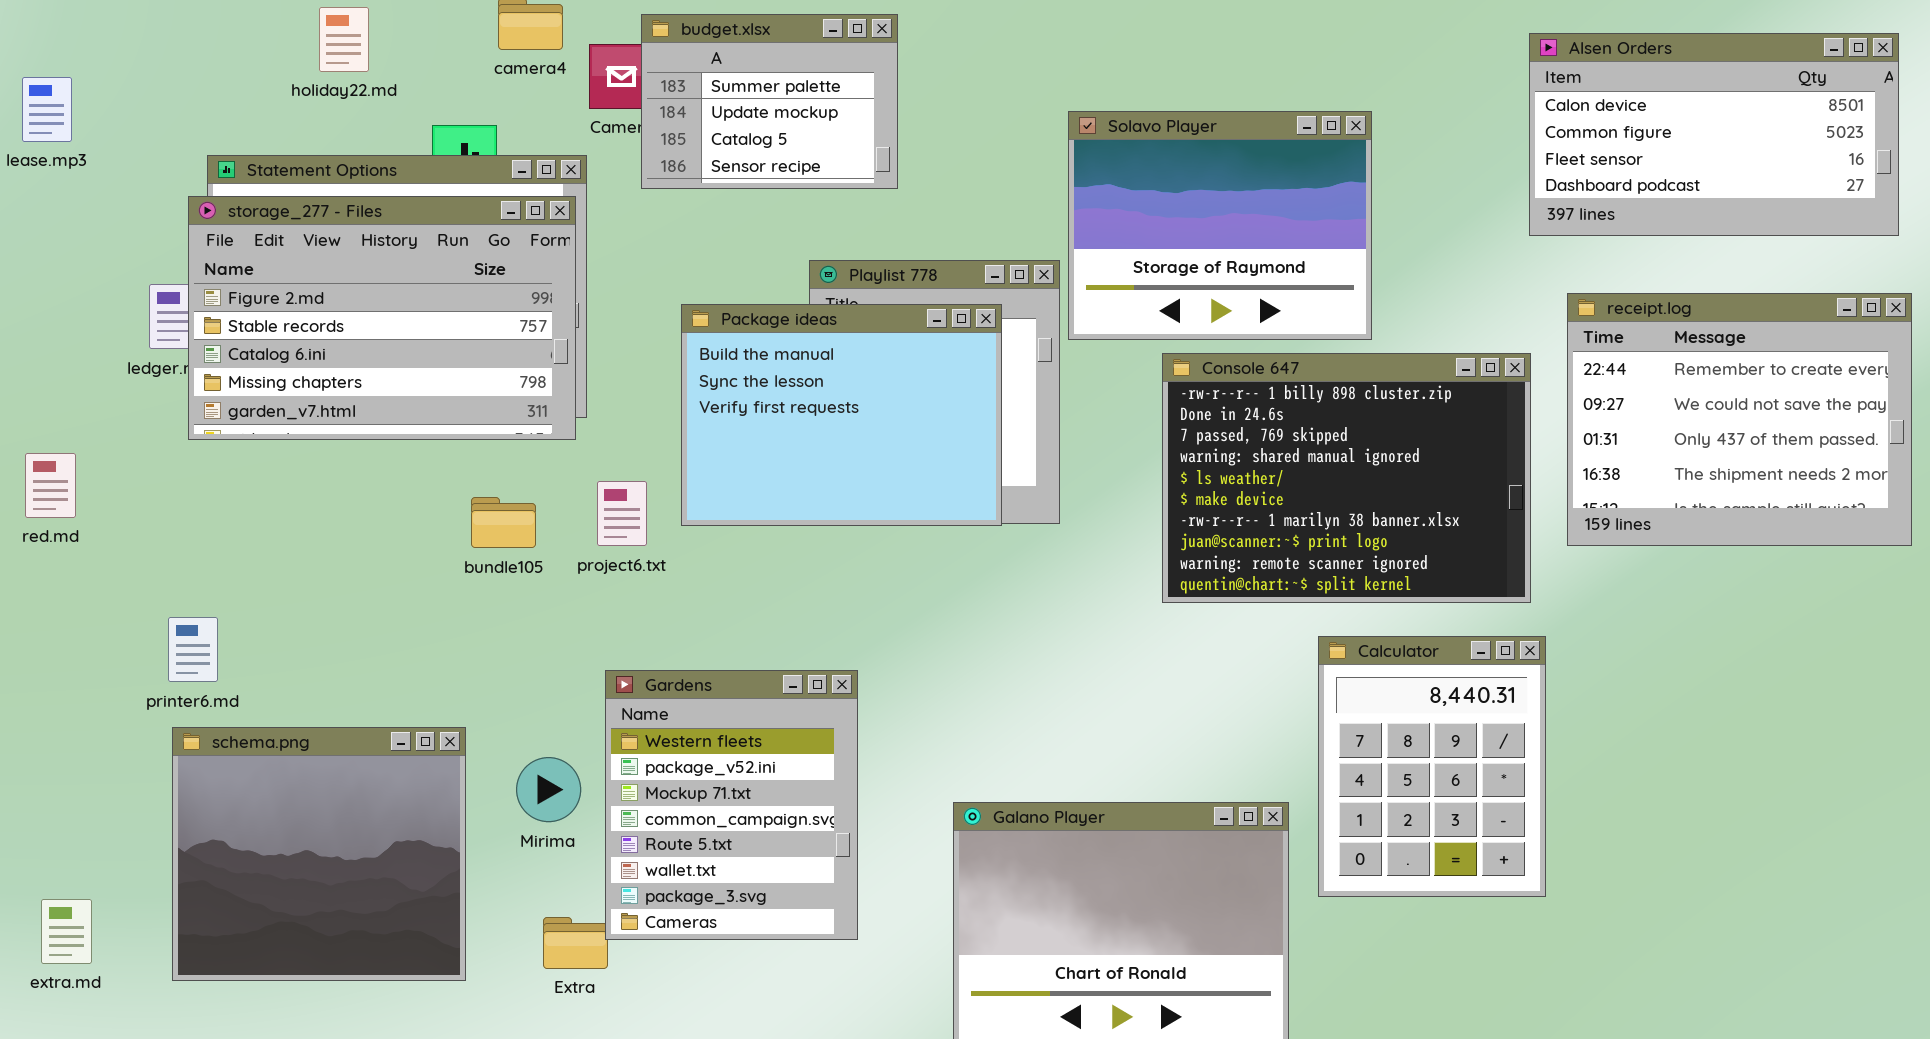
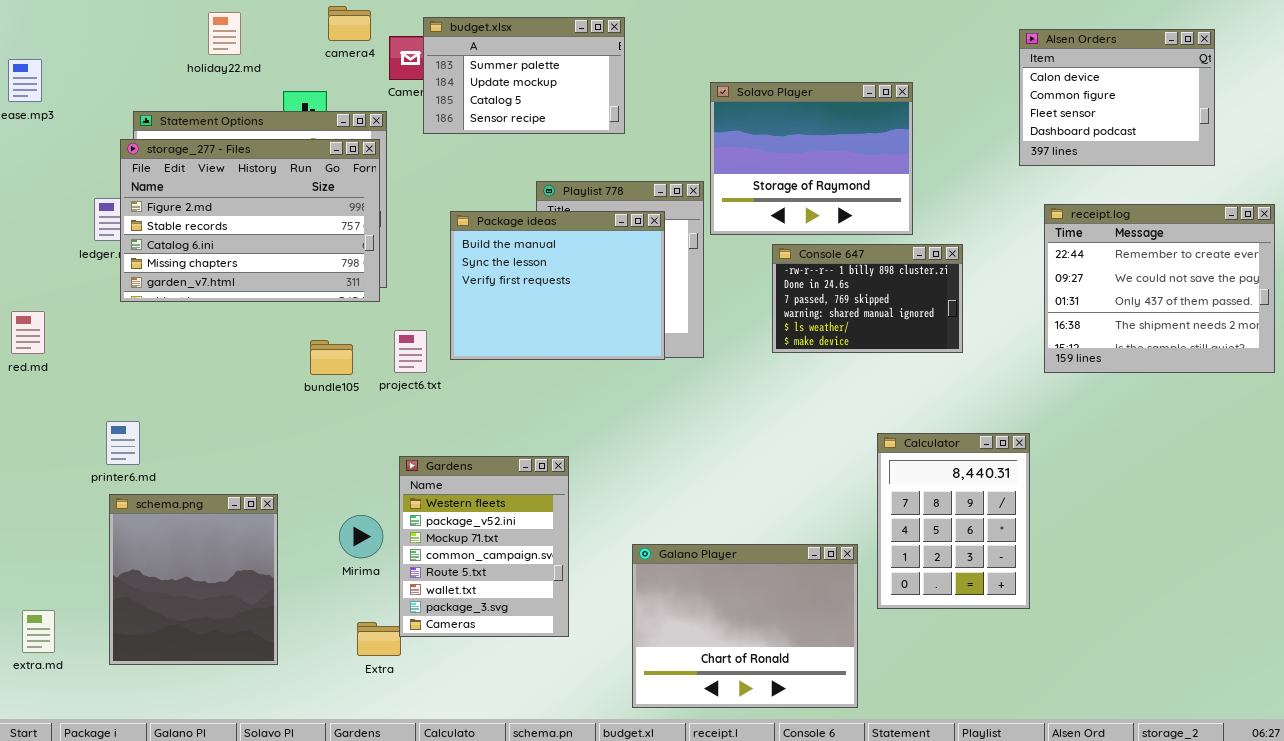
budget.xlsx: [641,14,898,189] -> [423,17,625,134], resized
Alsen Orders: [1529,33,1899,236] -> [1019,29,1215,166], resized
Console 647: [1162,353,1531,603] -> [772,244,963,353], resized
schema.png: [172,727,466,981] -> [109,494,278,665], resized

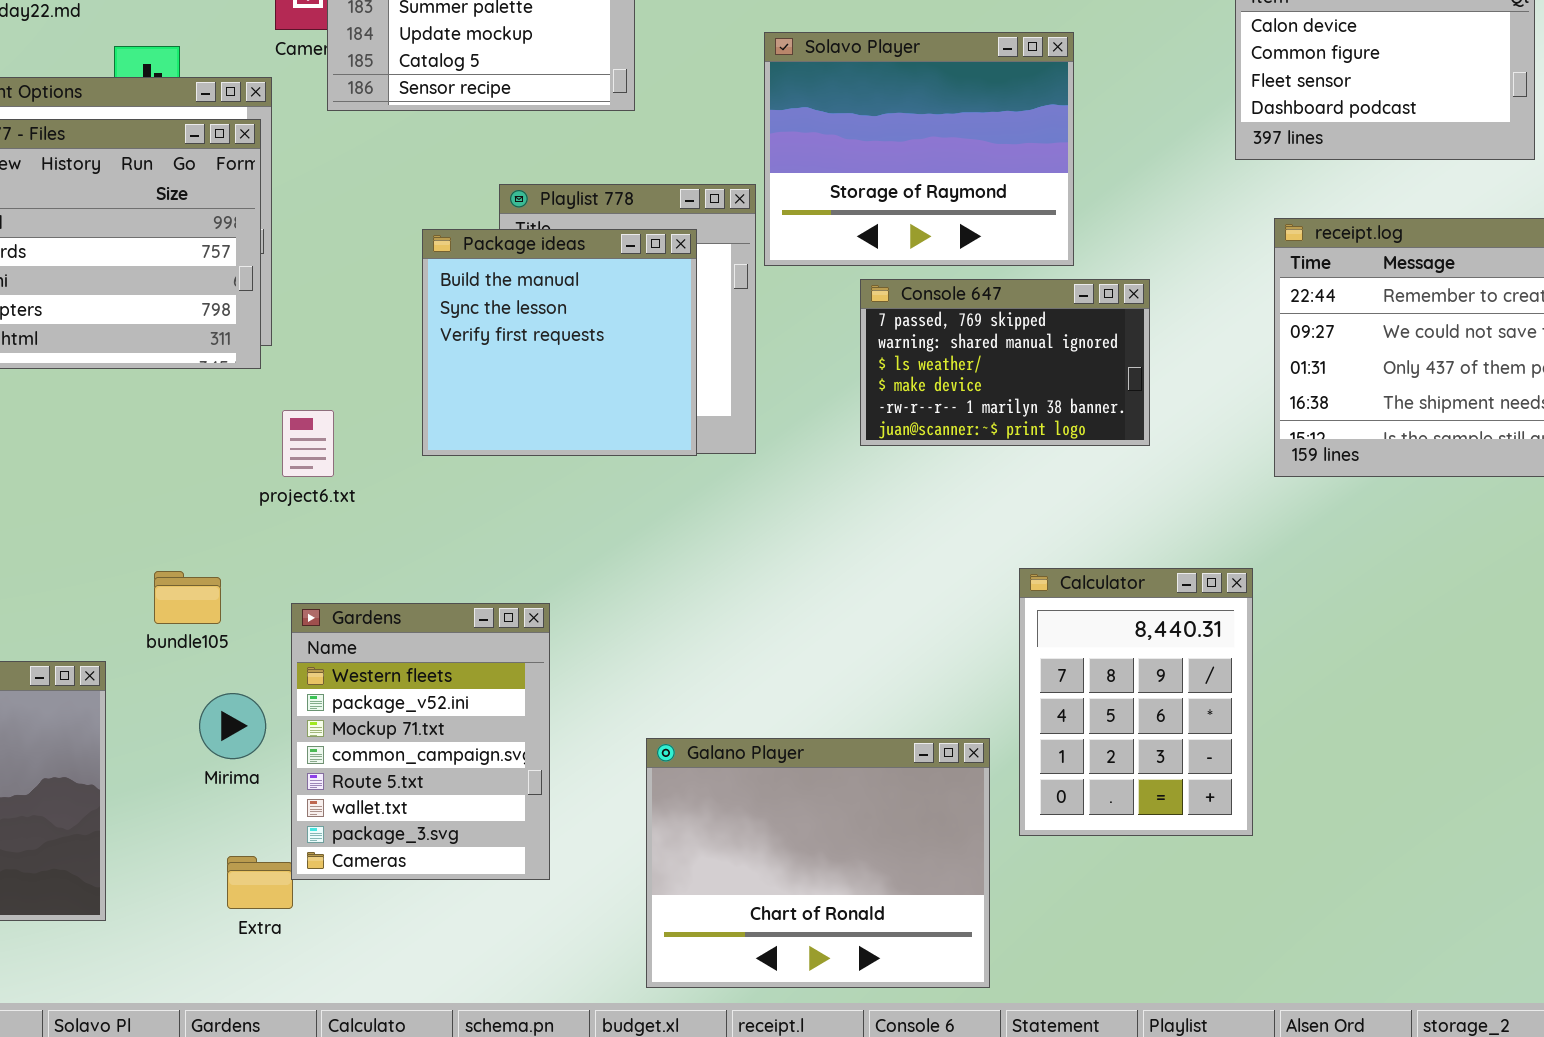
Package ideas: [450,211,665,360] -> [422,229,697,456], resized
Console 647: [772,244,963,353] -> [860,279,1150,446], scrolled down 2 rows
bundle105: [310,340,353,375] -> [154,571,221,624], moved

